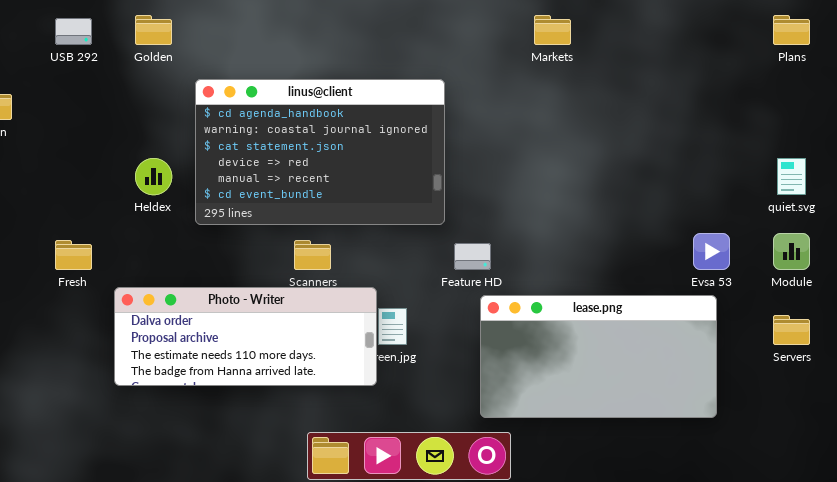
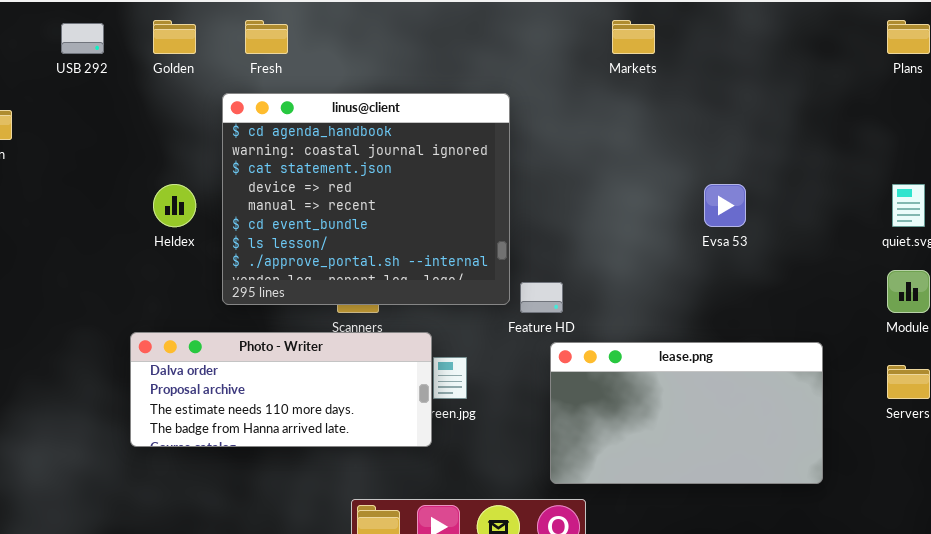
linus@client: [195,79,445,225] -> [222,93,510,305], resized
Evsa 53: [693,233,730,270] -> [704,184,746,227], moved
Fresh: [55,240,92,270] -> [245,20,288,54], moved

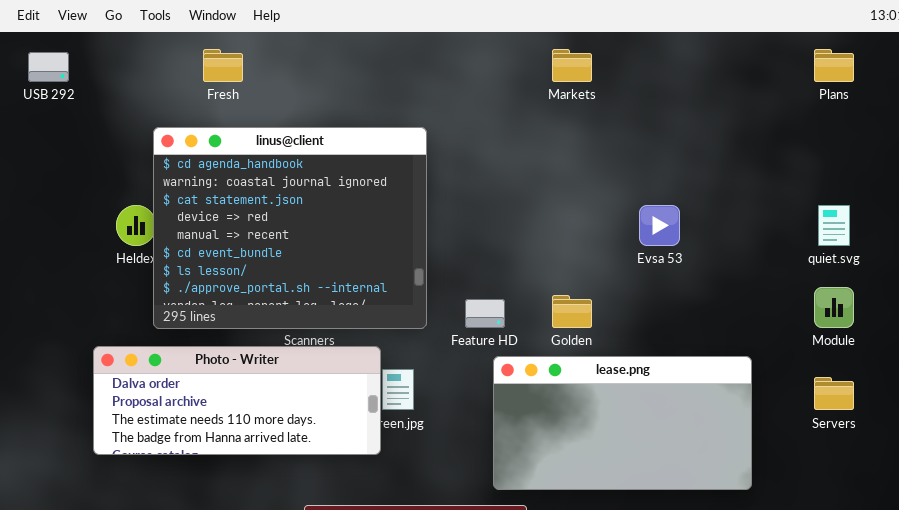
Golden: [153,20,196,54] -> [552,295,592,328], moved
linus@client: [222,93,510,305] -> [153,127,427,329], moved

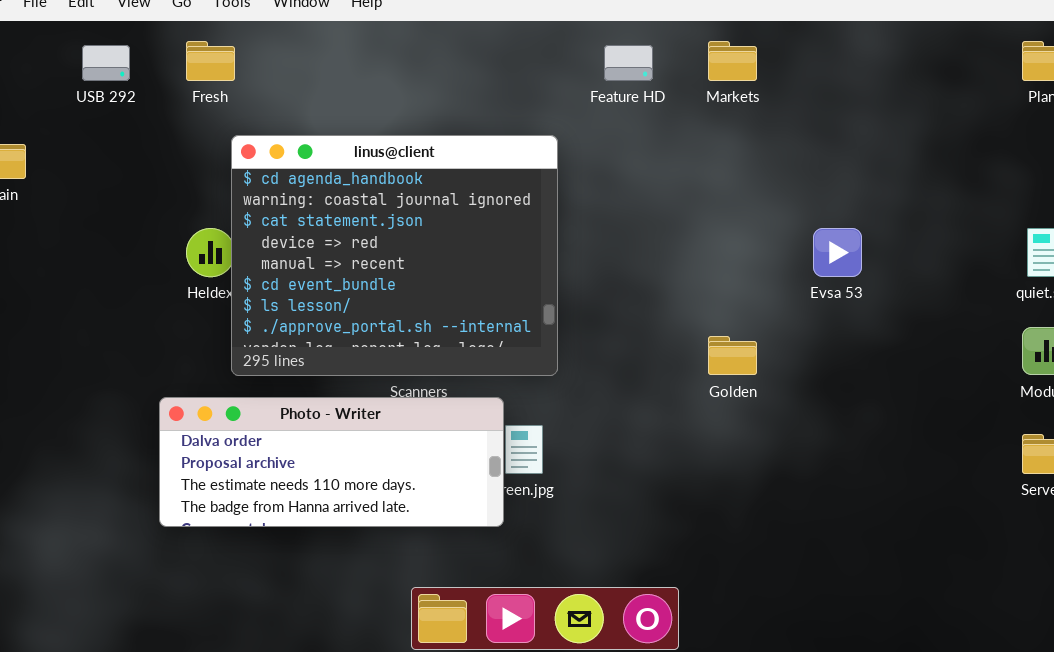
Fresh: [203,49,243,82] -> [186,41,235,81], moved
Feature HD: [465,299,505,328] -> [604,45,653,81], moved
lease.png: [493,356,752,490] -> none, closed

